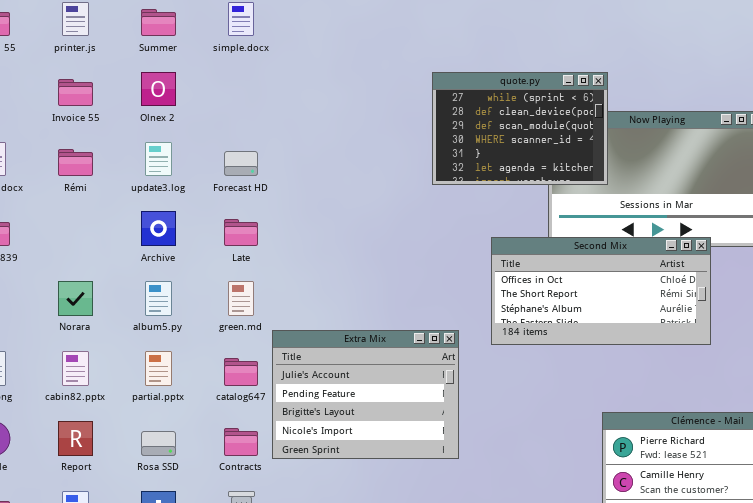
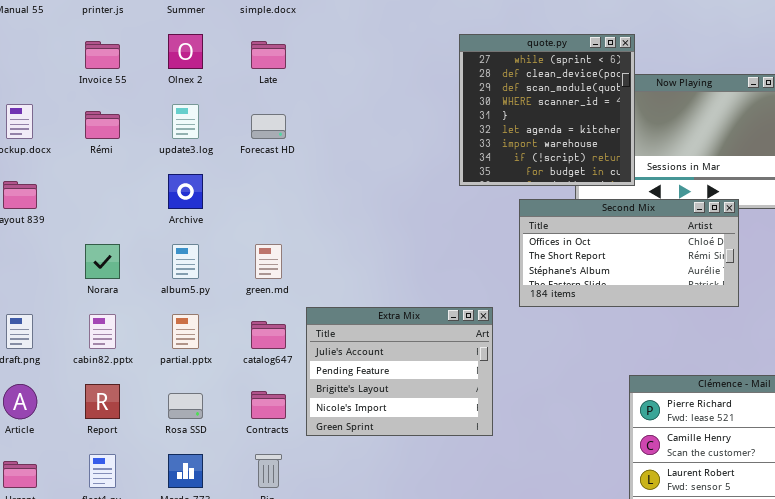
quote.py: [432,72,608,185] -> [459,34,635,186], resized
Late: [224,219,258,246] -> [251,41,286,69], moved
Extra Mix: [272,330,459,459] -> [306,307,493,436], moved

